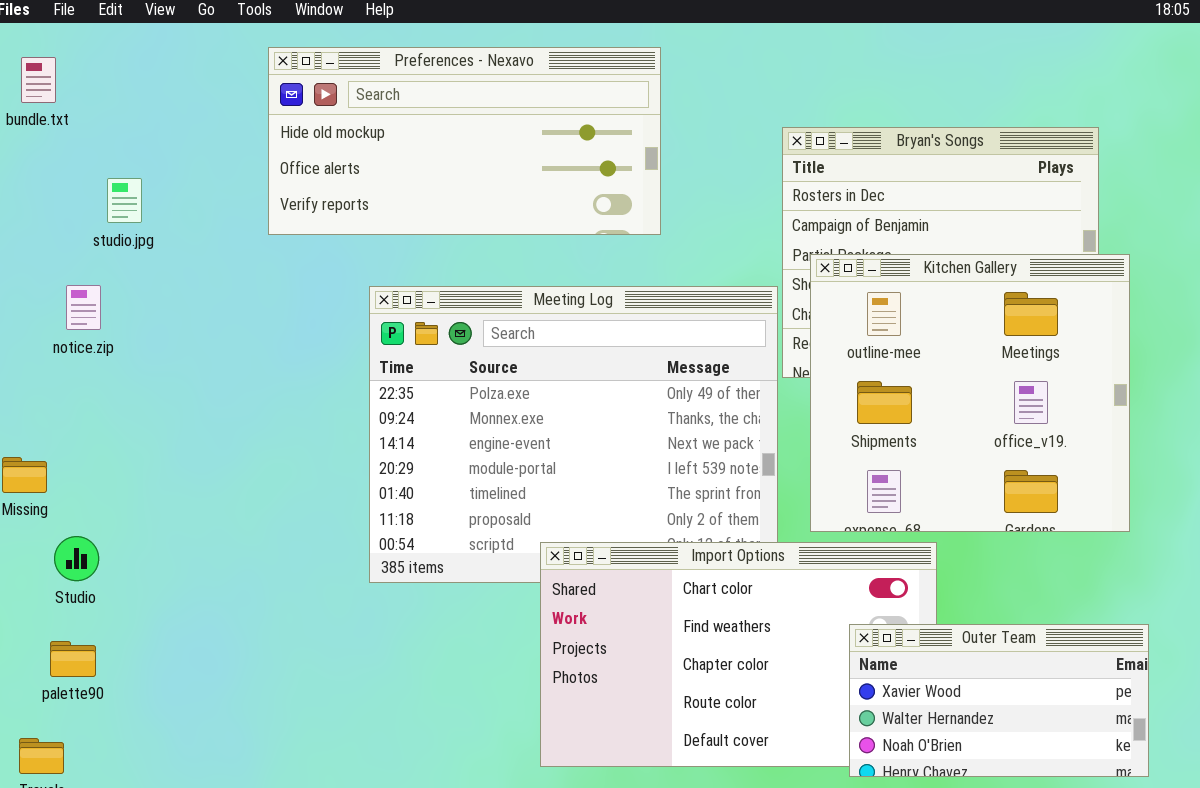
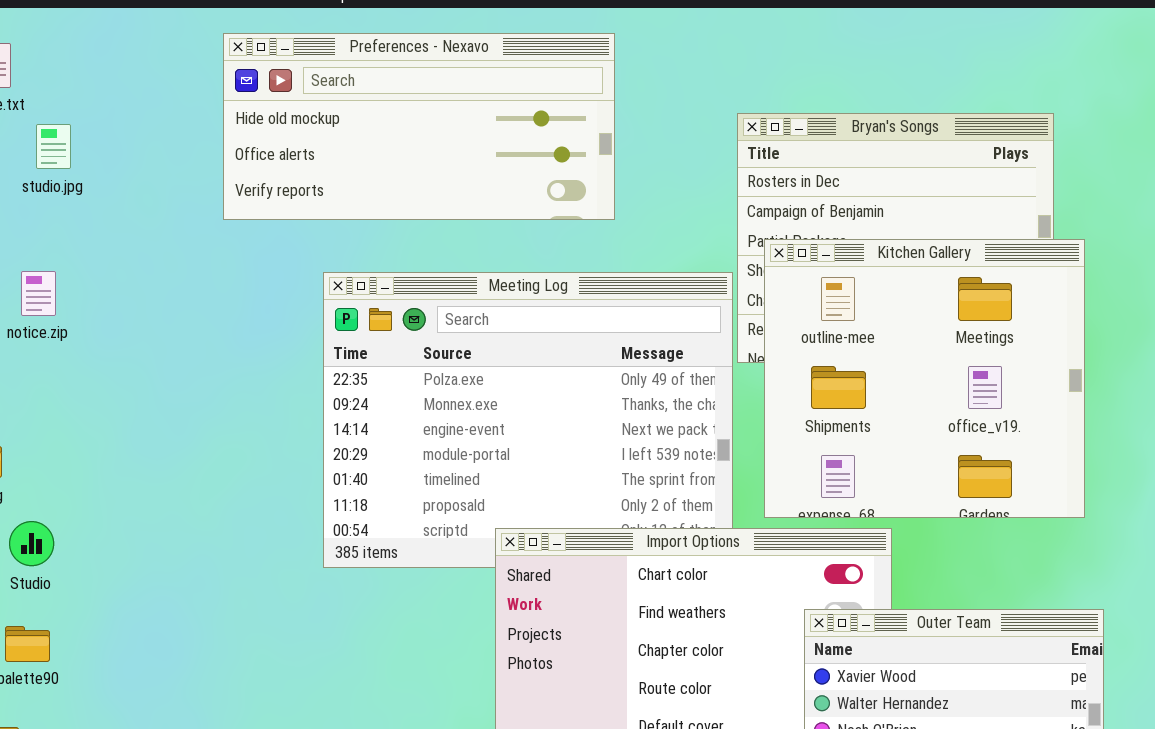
studio.jpg: [107,178,142,223] -> [36,124,71,169], moved

